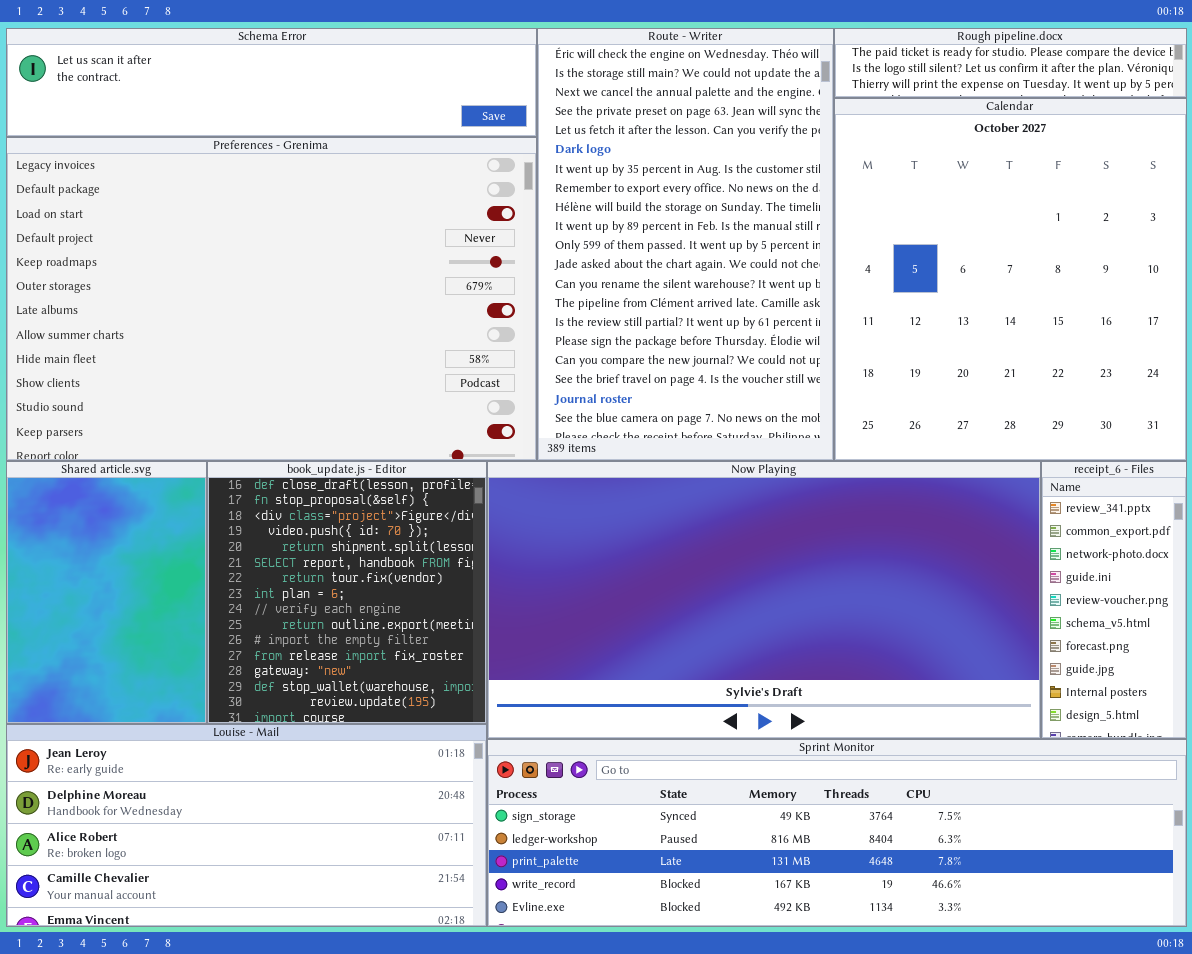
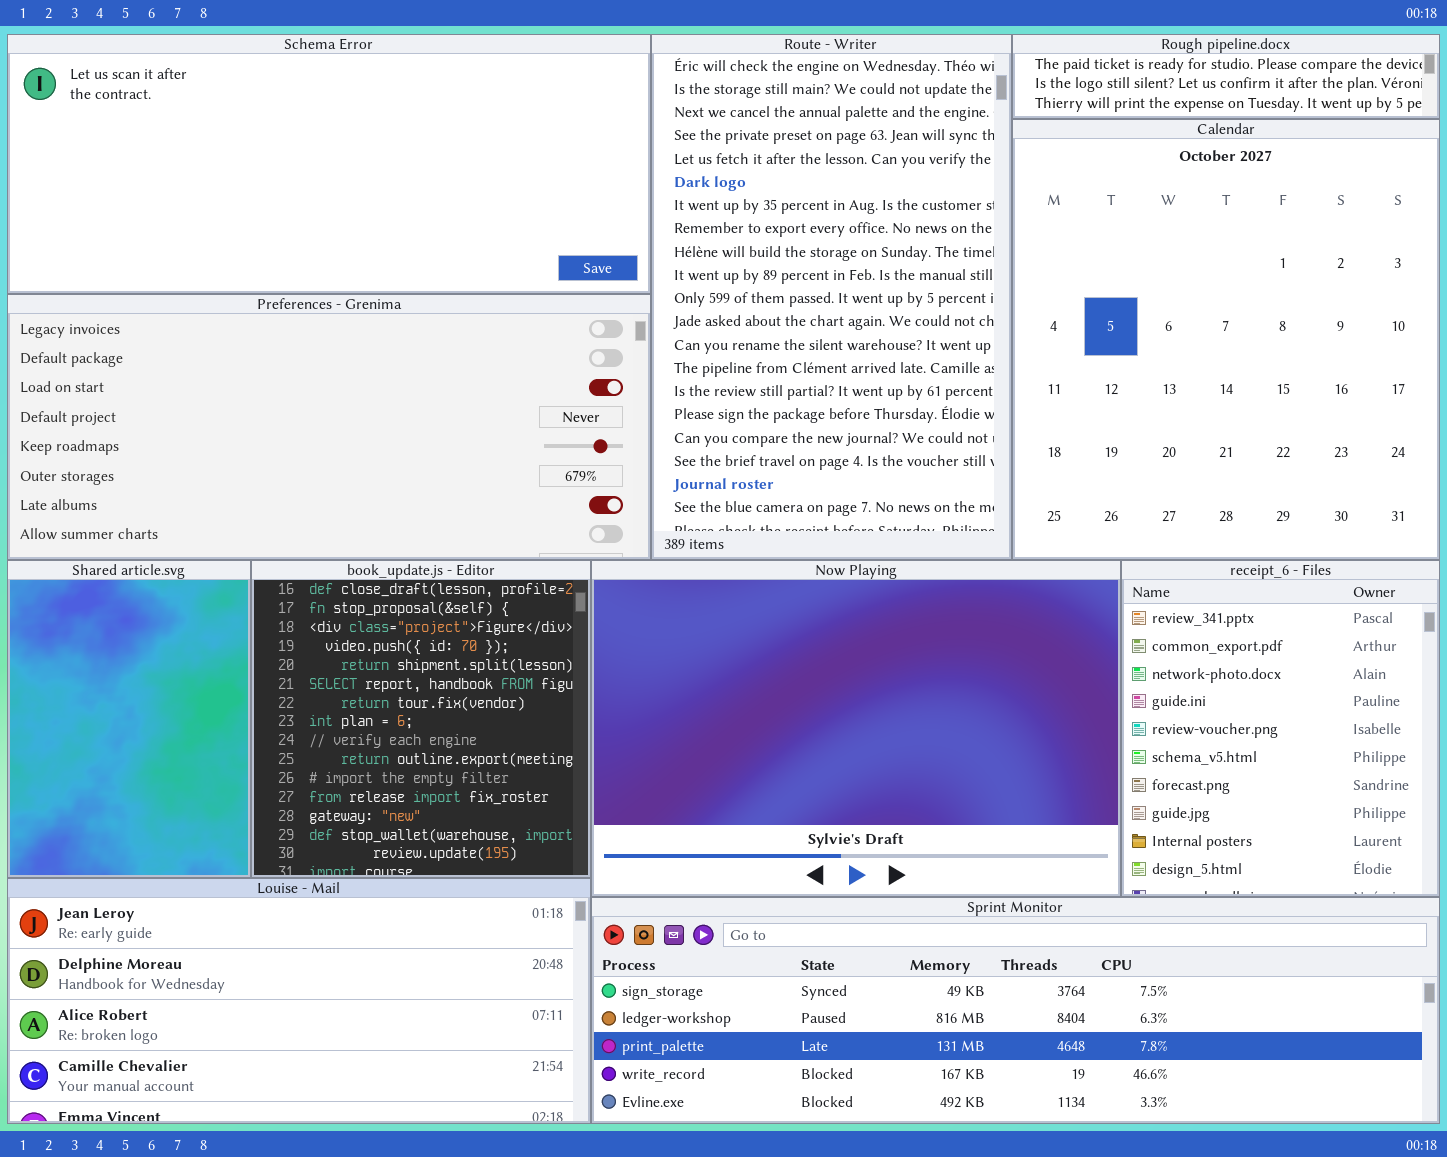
Schema Error: [6,28,537,137] -> [7,34,651,294], resized
Preferences - Grenima: [6,137,537,461] -> [7,294,651,560], resized
Now Playing: [487,461,1041,739] -> [591,560,1121,897], resized
receipt_6 - Files: [1041,461,1187,739] -> [1121,560,1440,897], resized

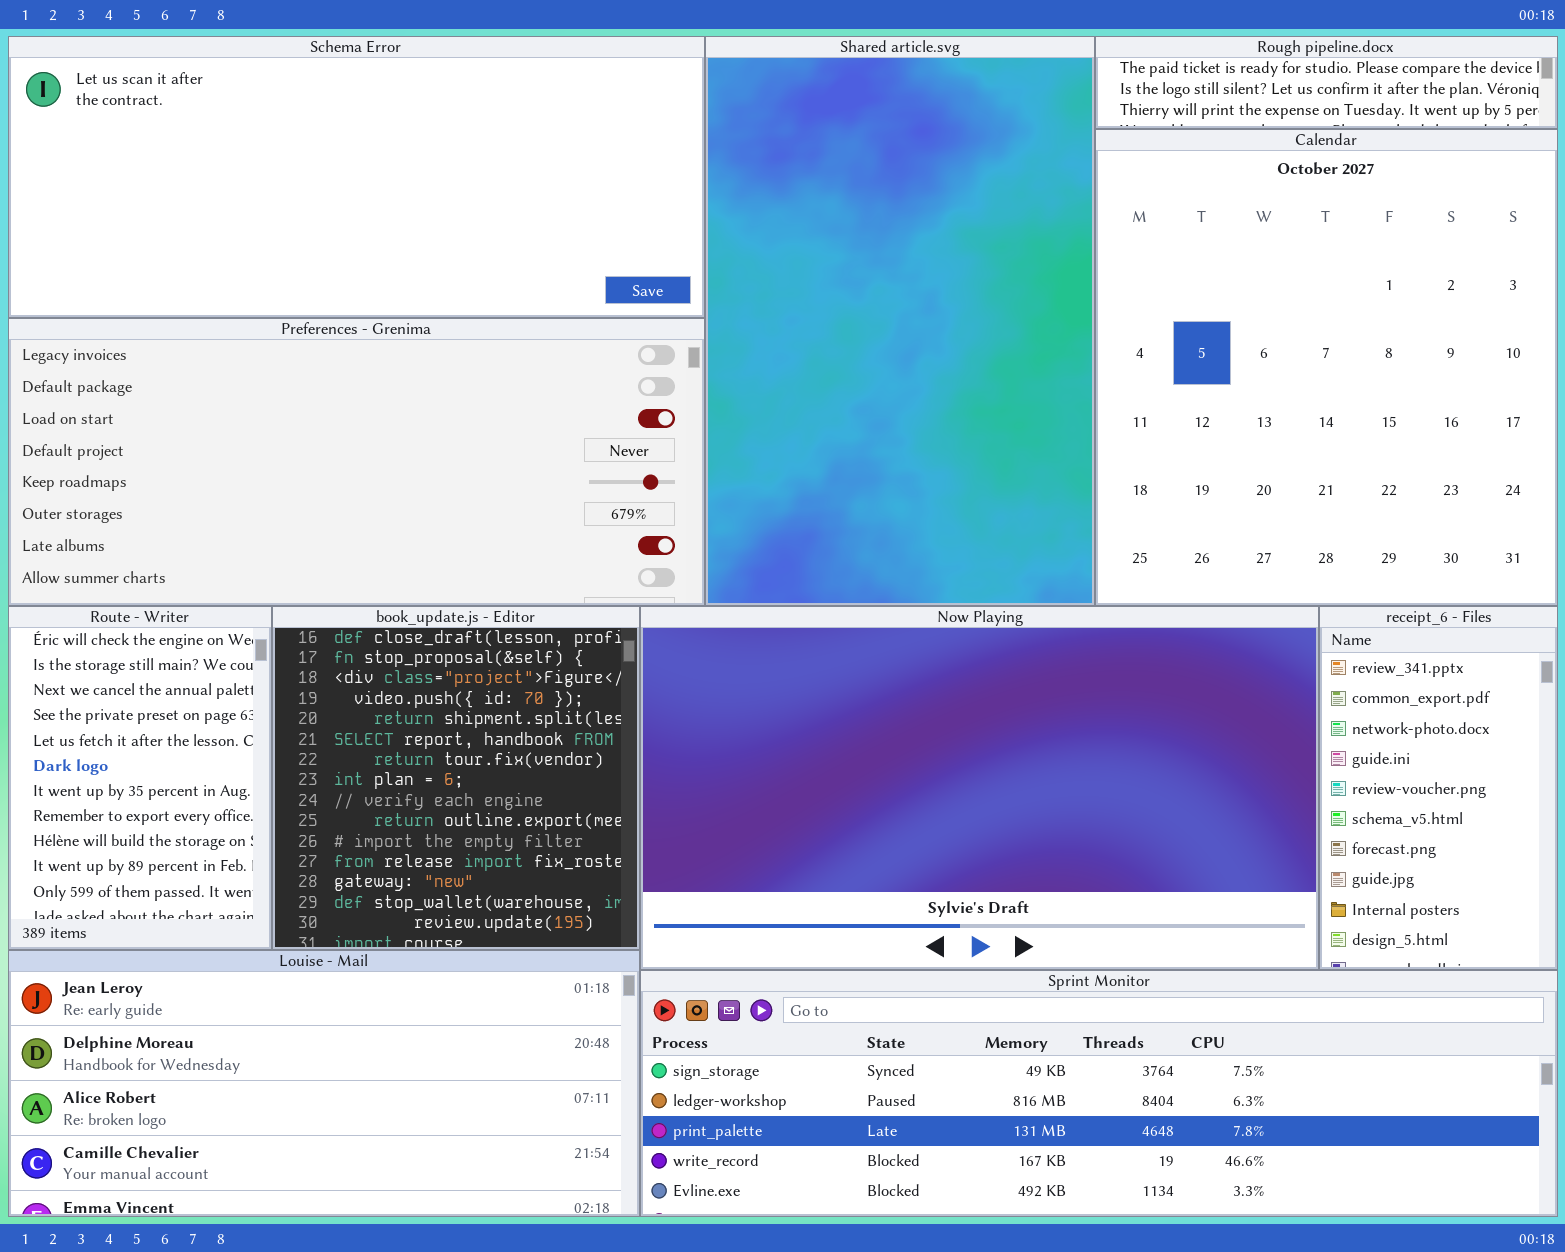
Route - Writer: [651,34,1012,560] -> [8,606,272,950], moved, resized
Shared article.svg: [7,560,251,878] -> [705,36,1095,606], moved, resized
Now Playing: [591,560,1121,897] -> [640,606,1319,970], resized
receipt_6 - Files: [1121,560,1440,897] -> [1319,606,1558,970], resized

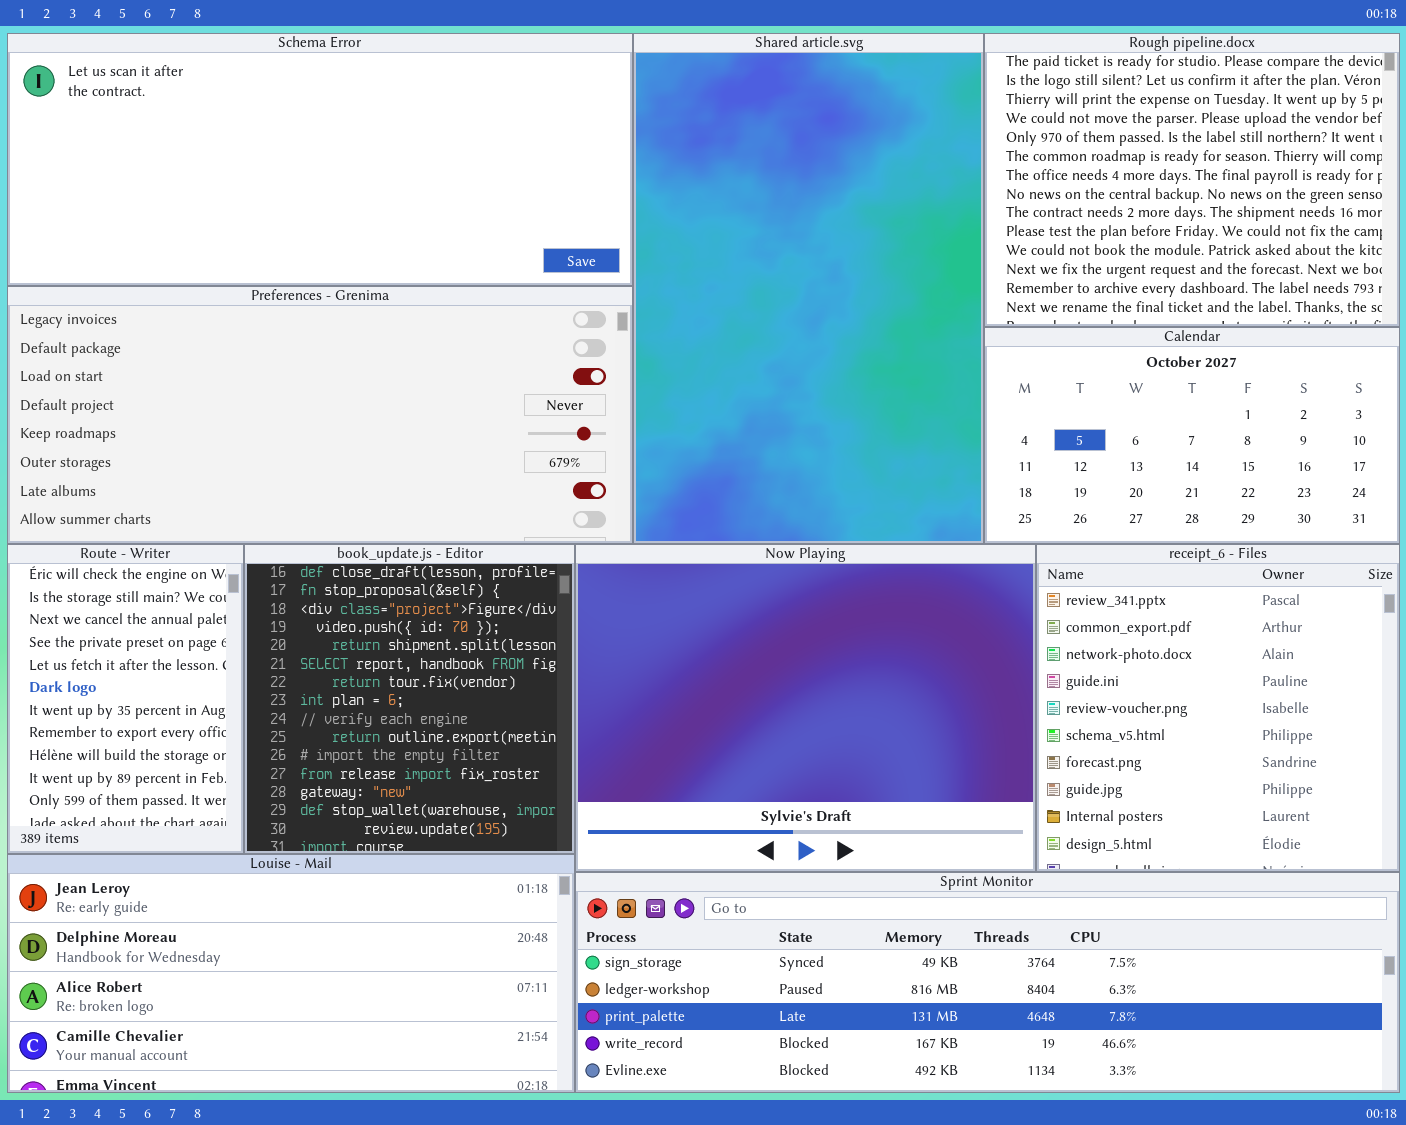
Rough pipeline.docx: [1095,36,1558,129] -> [984,33,1400,327], resized
Calendar: [1095,129,1558,606] -> [984,327,1400,544], resized
Now Playing: [640,606,1319,970] -> [575,544,1036,872], resized
receipt_6 - Files: [1319,606,1558,970] -> [1036,544,1400,872], resized

